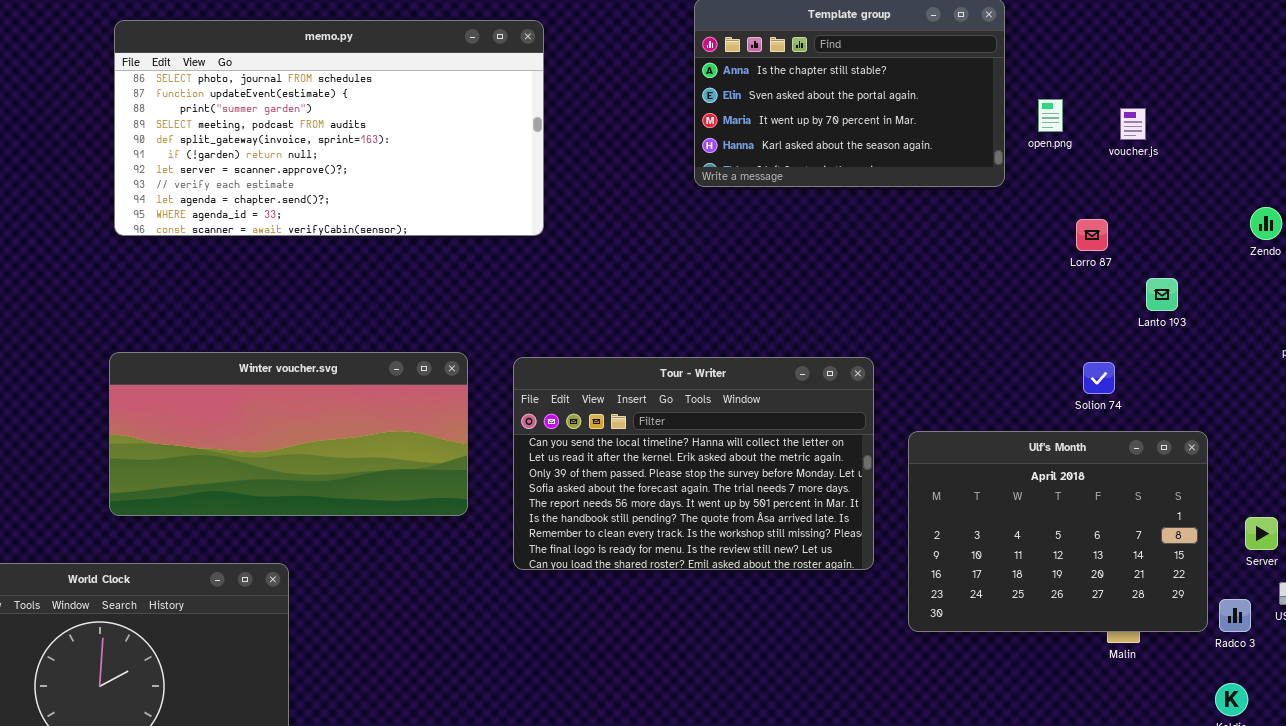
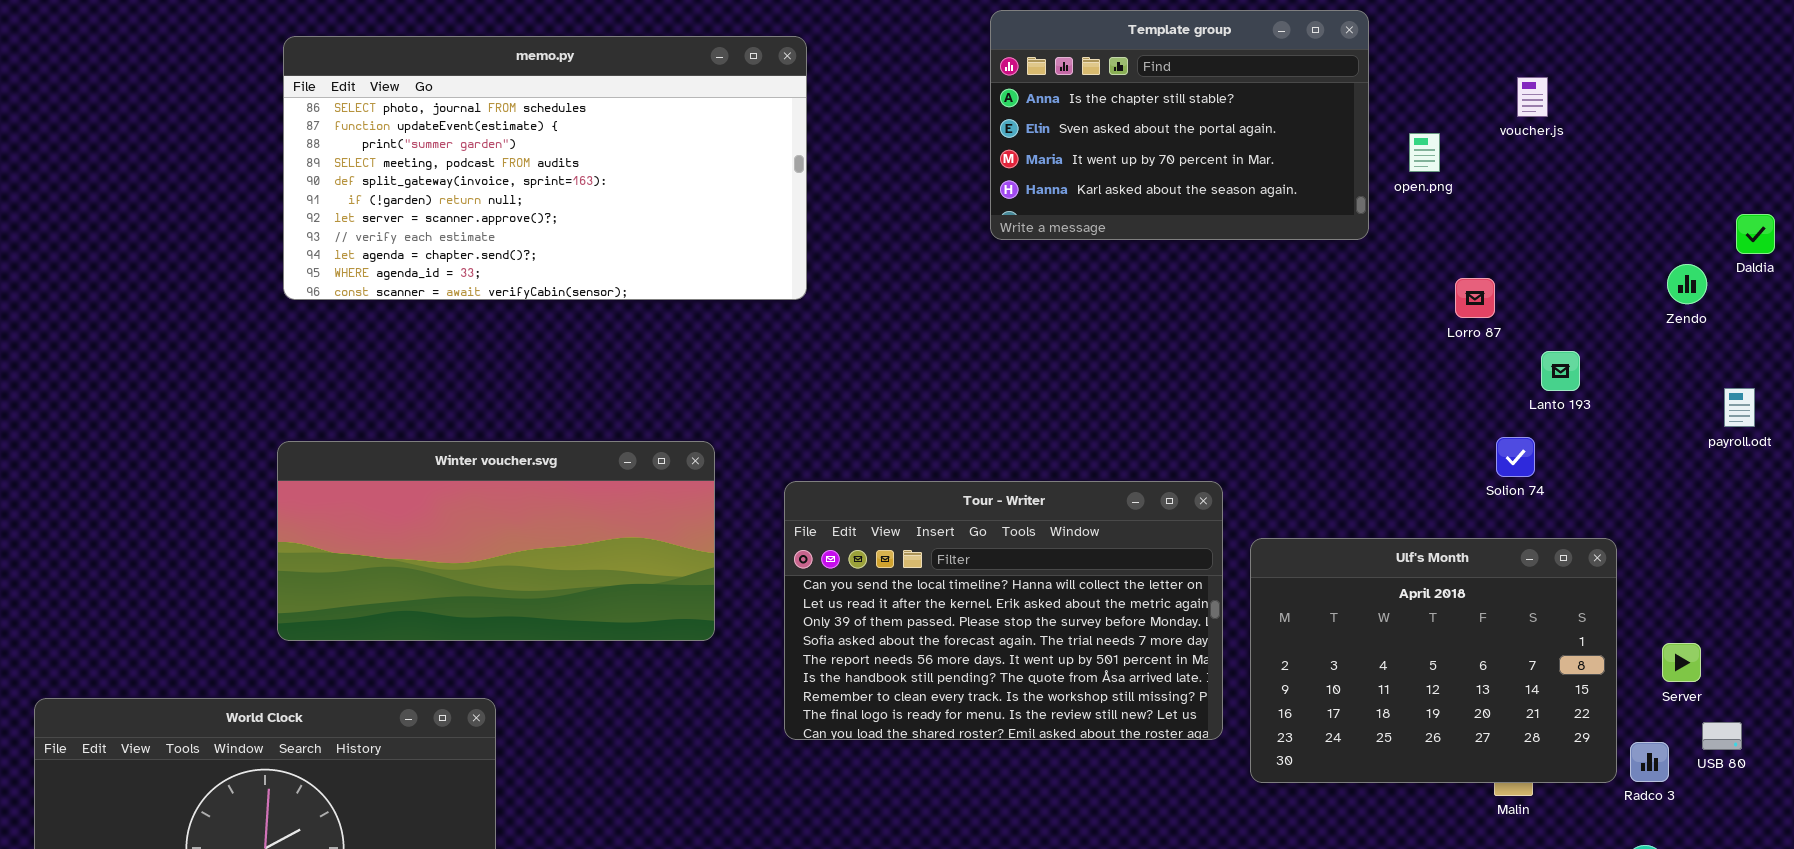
voucher.js: [1120,108,1146,140] -> [1517,77,1548,117], moved
Tour - Writer: [513,357,874,570] -> [784,481,1223,740], moved
Solion 74: [1083,362,1115,394] -> [1496,437,1535,477], moved

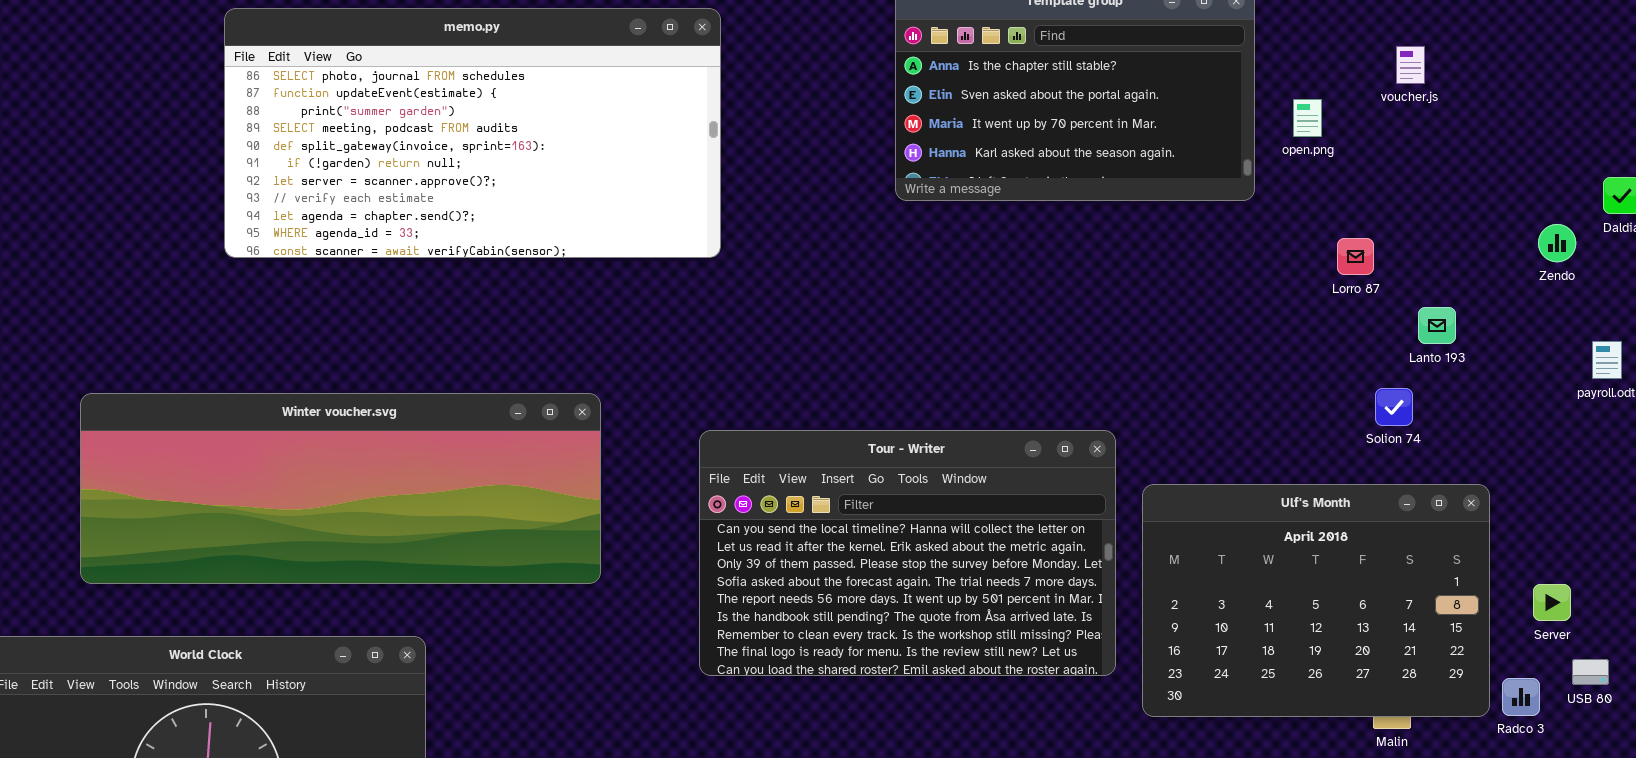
Winter voucher.svg: [277,441,715,641] -> [80,393,601,584], moved, resized

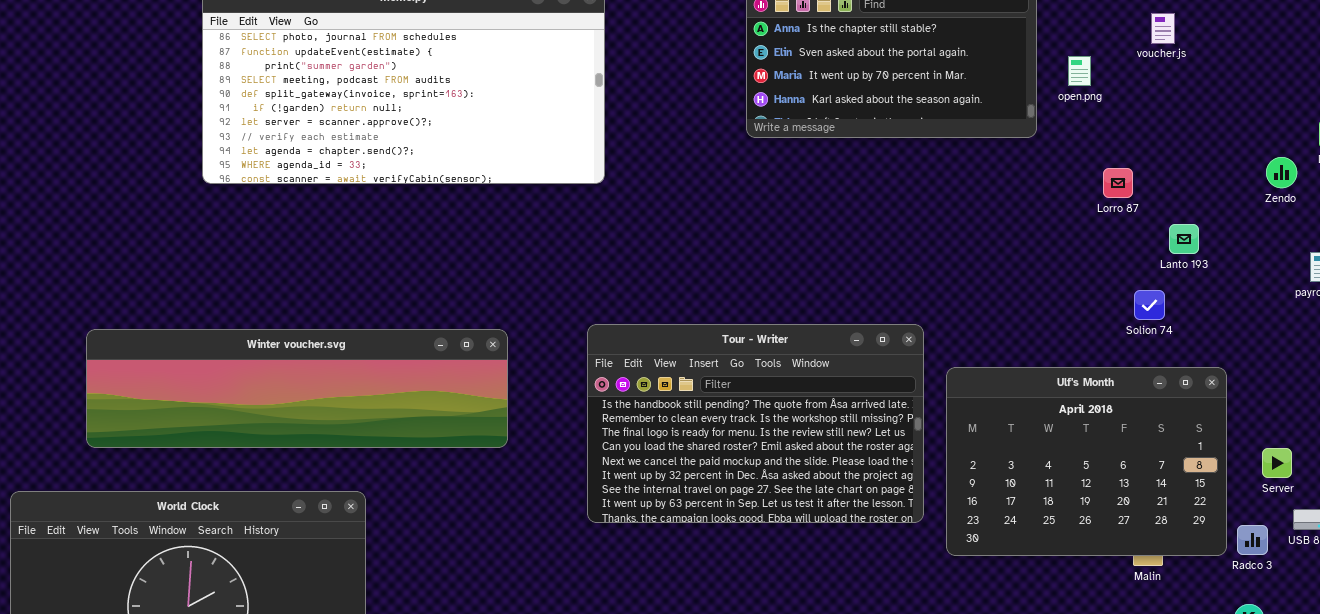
Winter voucher.svg: [80,393,601,584] -> [86,329,508,448], resized
Tour - Writer: [699,430,1116,676] -> [587,324,924,523], scrolled down 5 rows

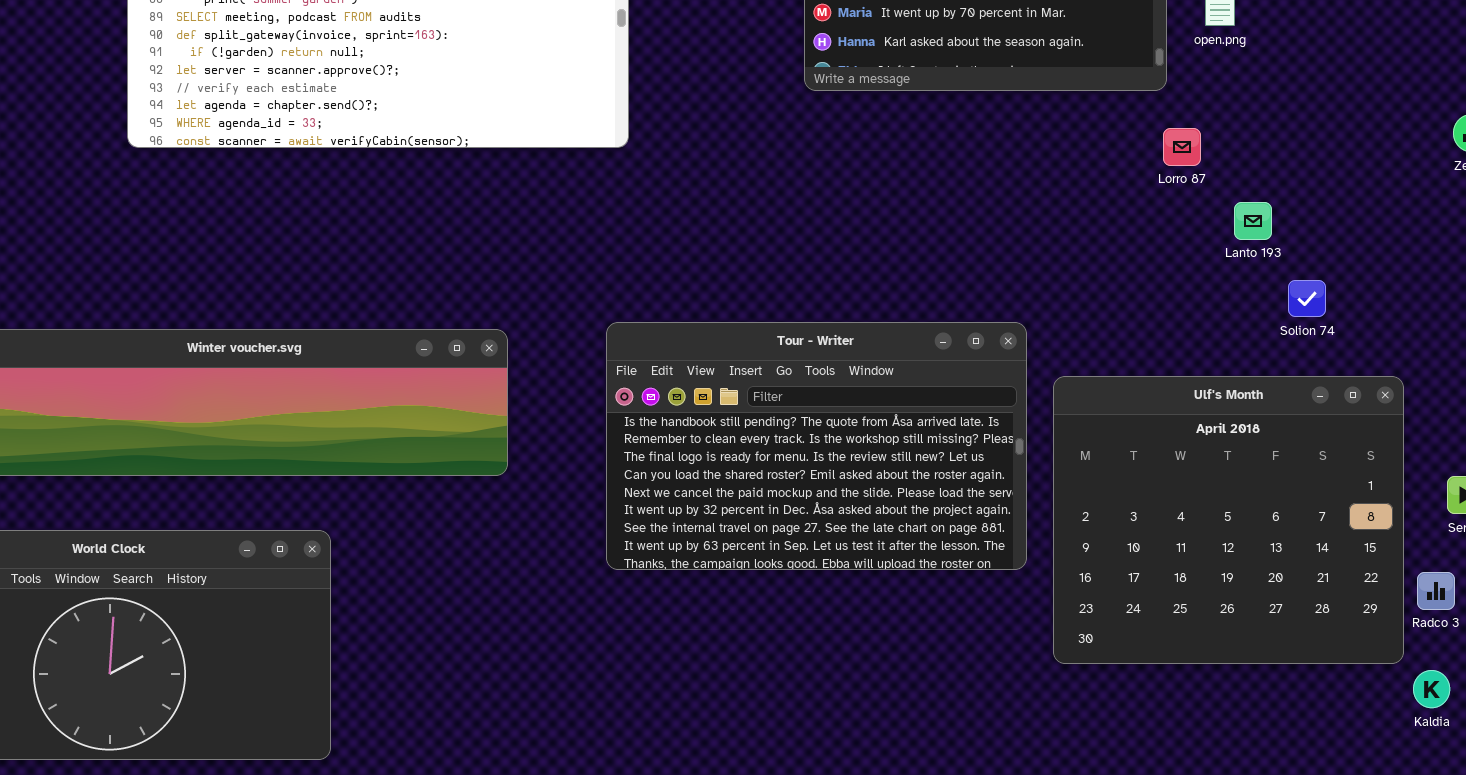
Lorro 87: [1103,168,1133,198] -> [1163,128,1201,166], moved
Lanto 193: [1169,224,1199,254] -> [1234,202,1272,240], moved
Ulf's Month: [946,367,1227,556] -> [1053,376,1404,664], resized

